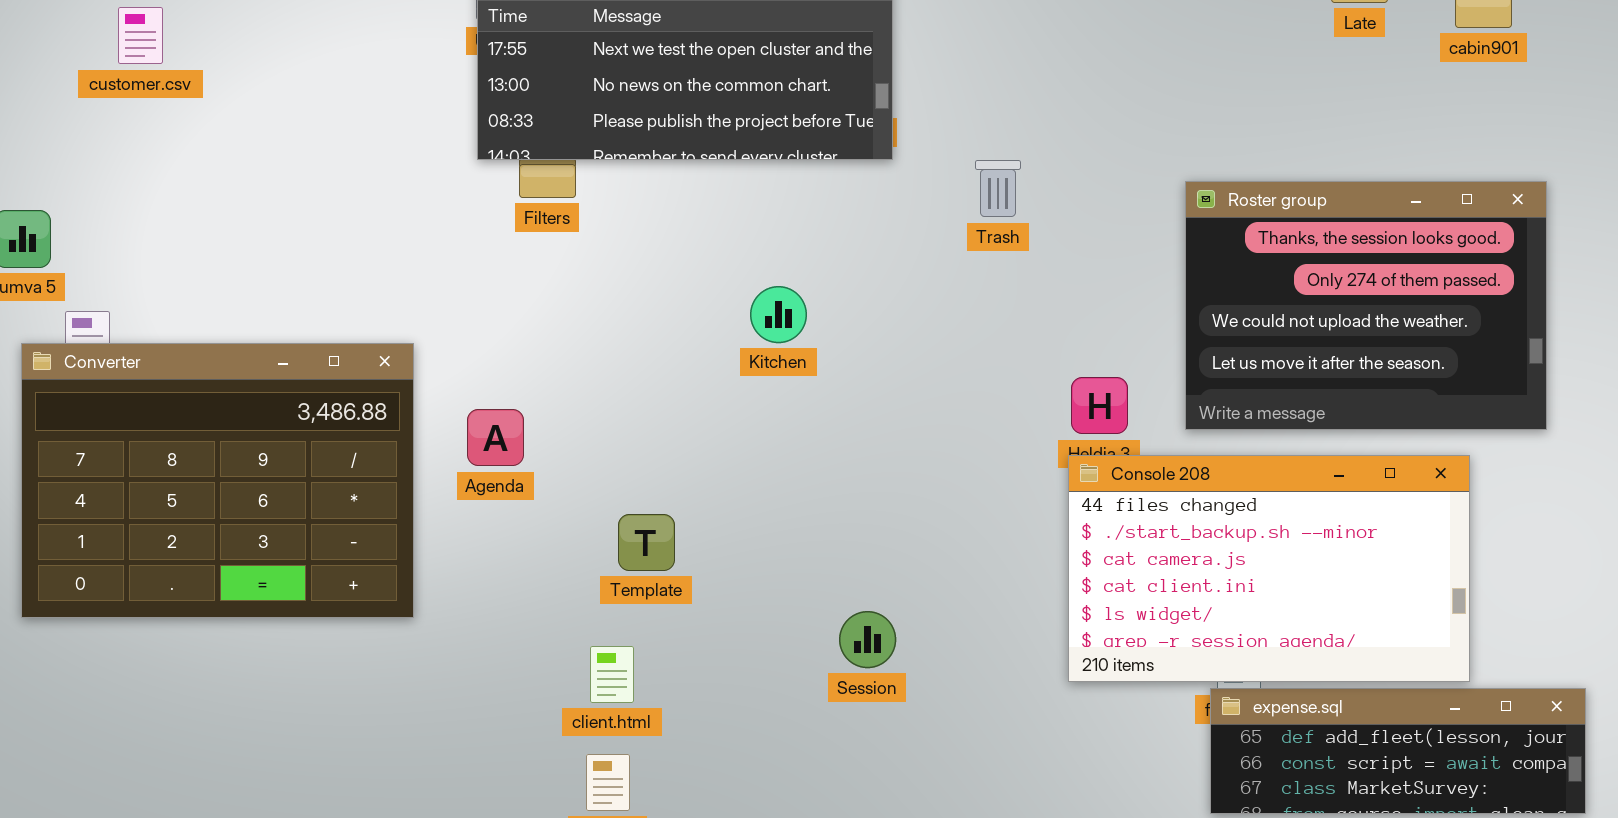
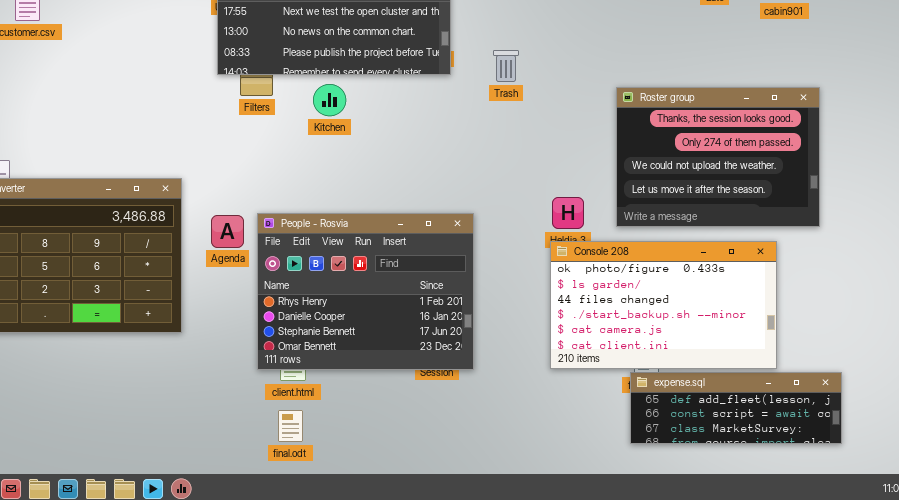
Trash: [975,160,1021,217] -> [493,50,519,82], moved
Kitchen: [750,286,807,343] -> [313,84,346,116], moved
People - Rosvia: none -> [257,213,474,370], opened
Console 208: [1068,455,1470,682] -> [550,241,777,369], scrolled up 2 rows

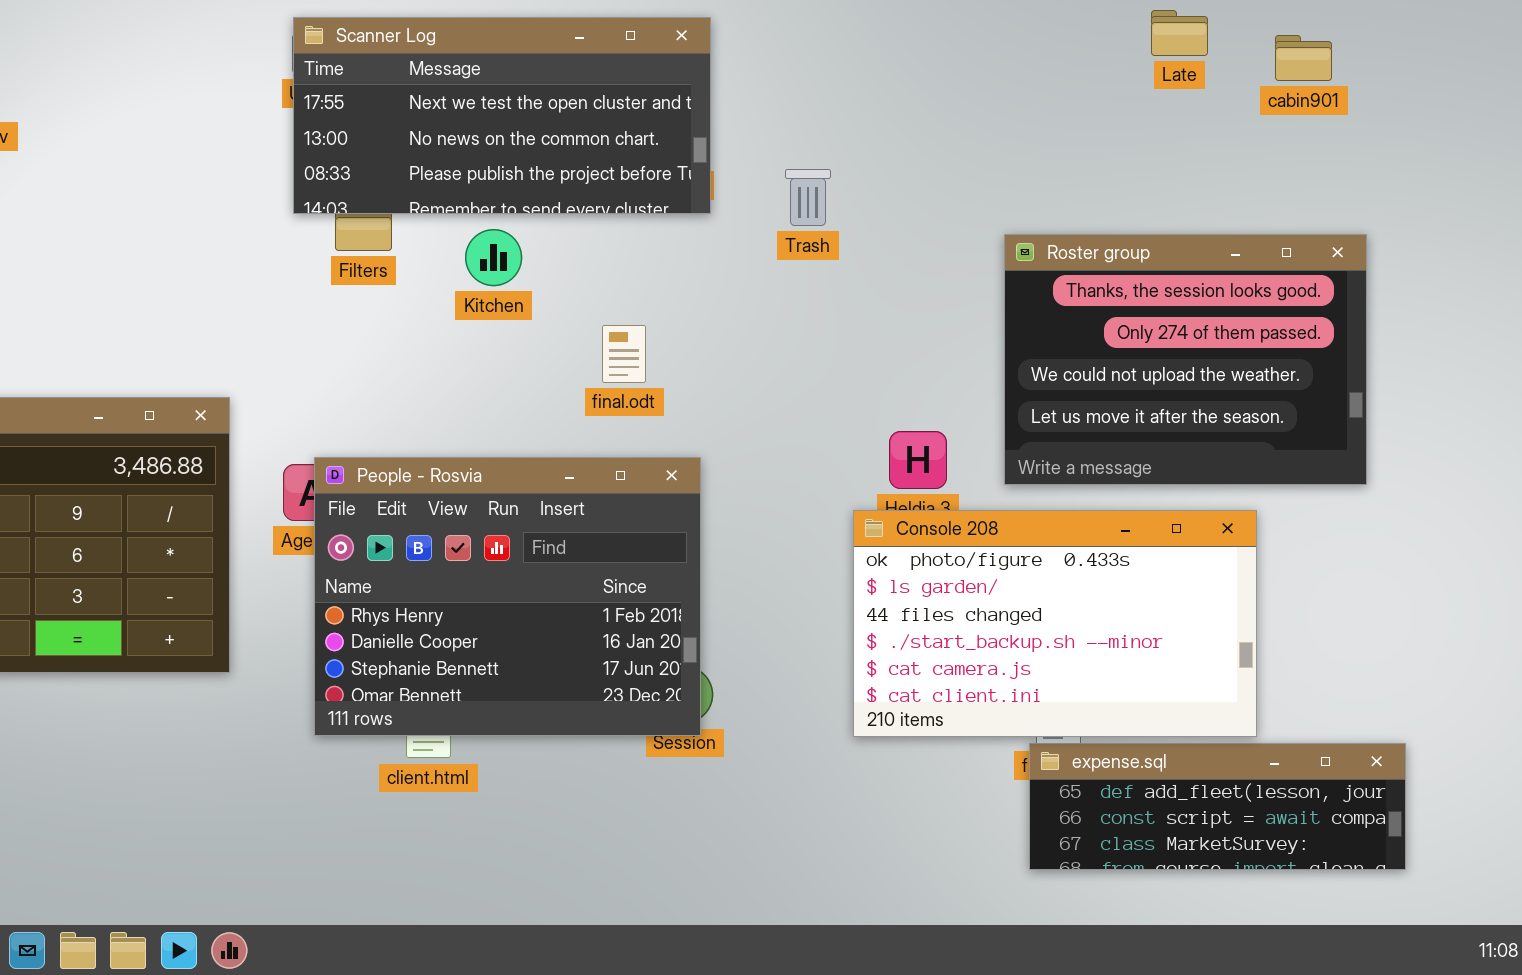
People - Rosvia: [257,213,474,370] -> [314,457,701,736], moved
Console 208: [550,241,777,369] -> [853,510,1257,737], moved
final.odt: [278,410,303,442] -> [602,325,646,383], moved

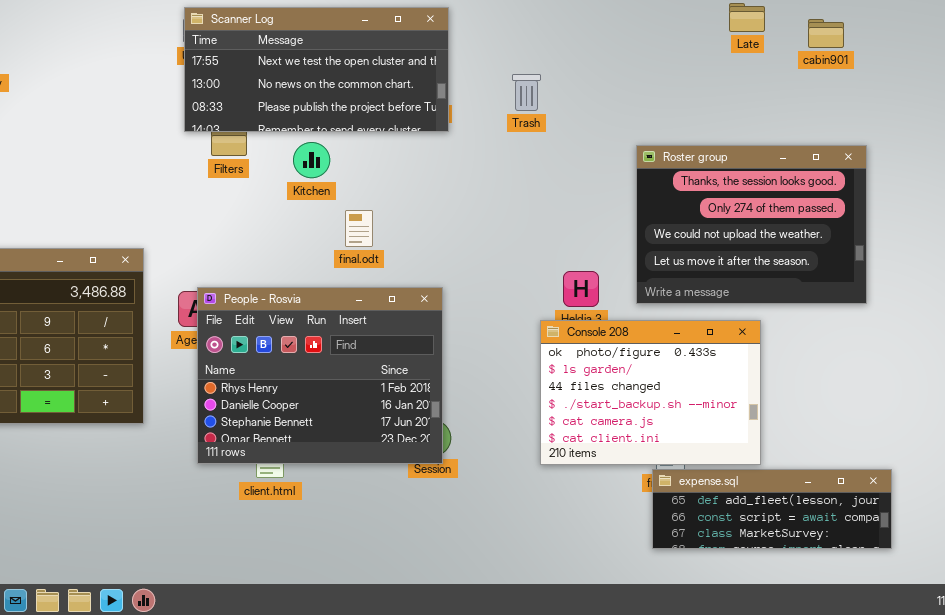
Trash: [785,169,831,226] -> [512,74,541,111], moved
final.odt: [602,325,646,383] -> [345,210,373,247], moved
Console 208: [853,510,1257,737] -> [540,320,761,465], resized

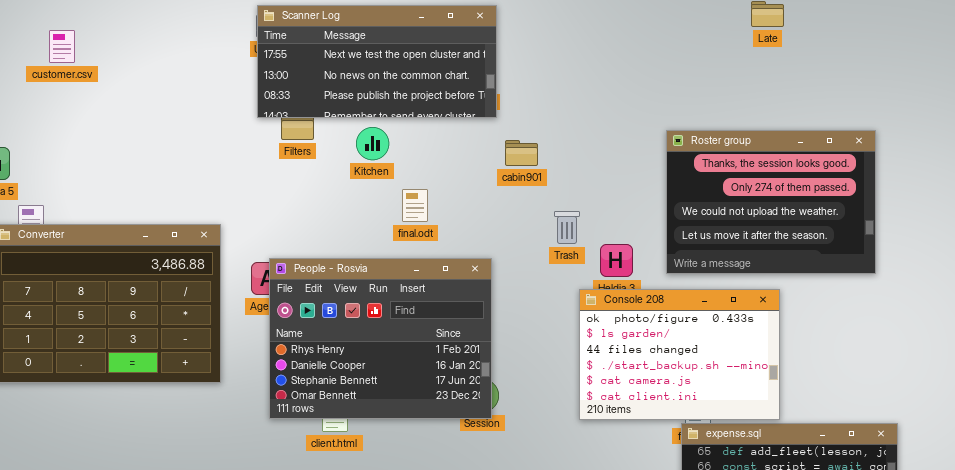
cabin901: [808,19,844,48] -> [505,140,538,166], moved
Trash: [512,74,541,111] -> [554,211,580,244], moved

